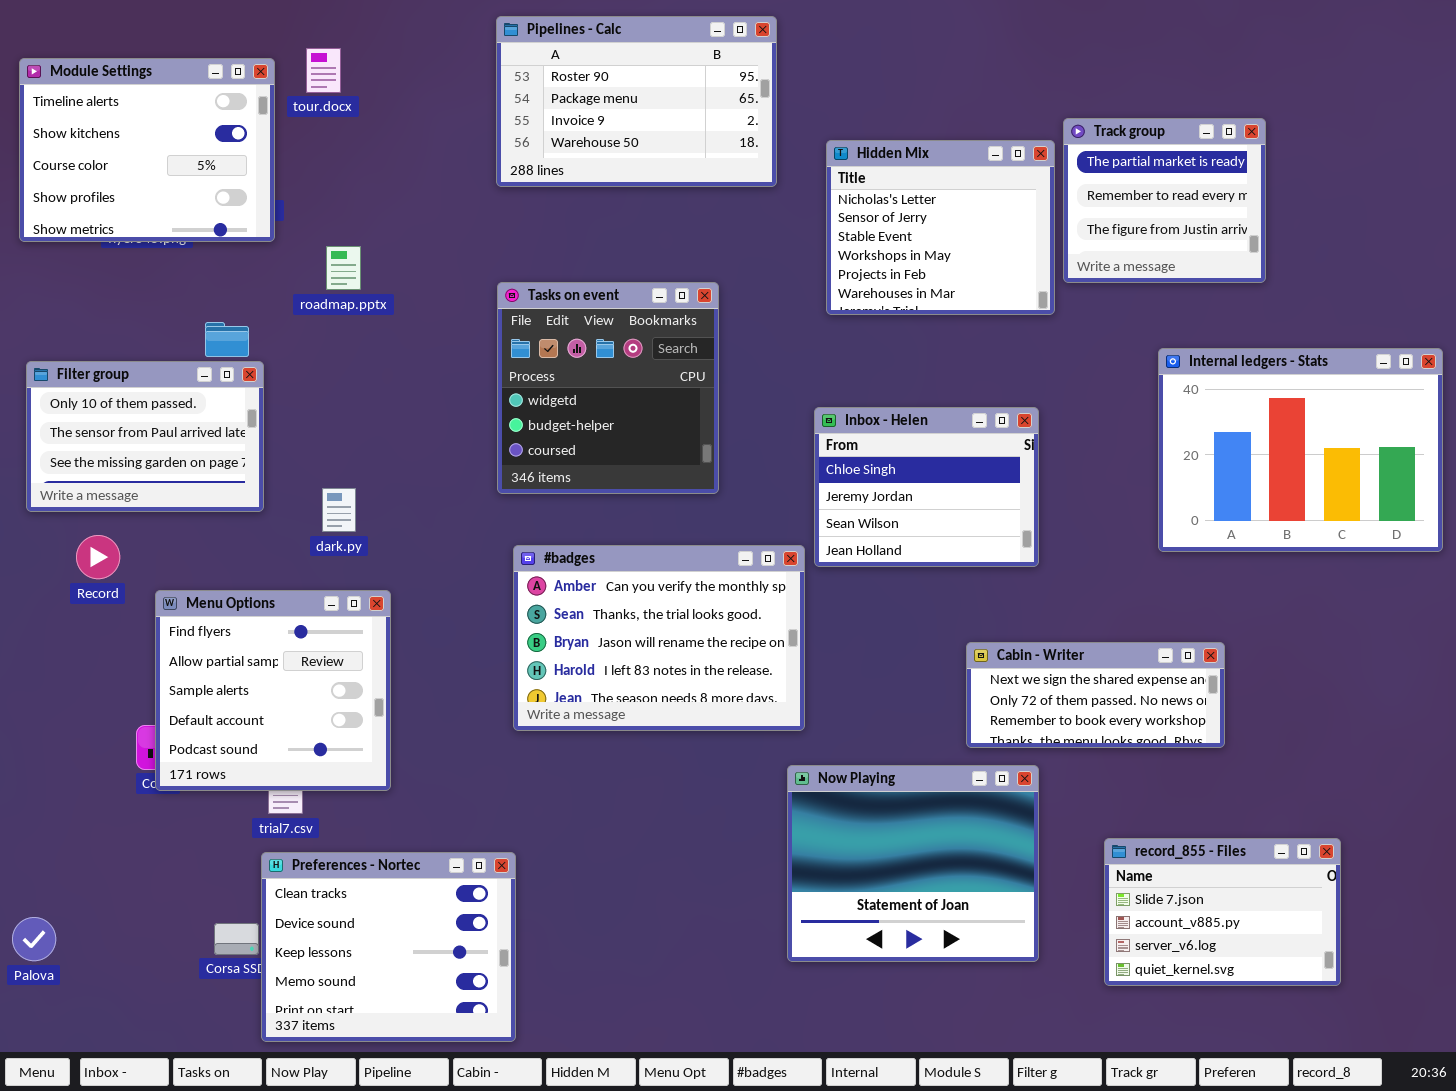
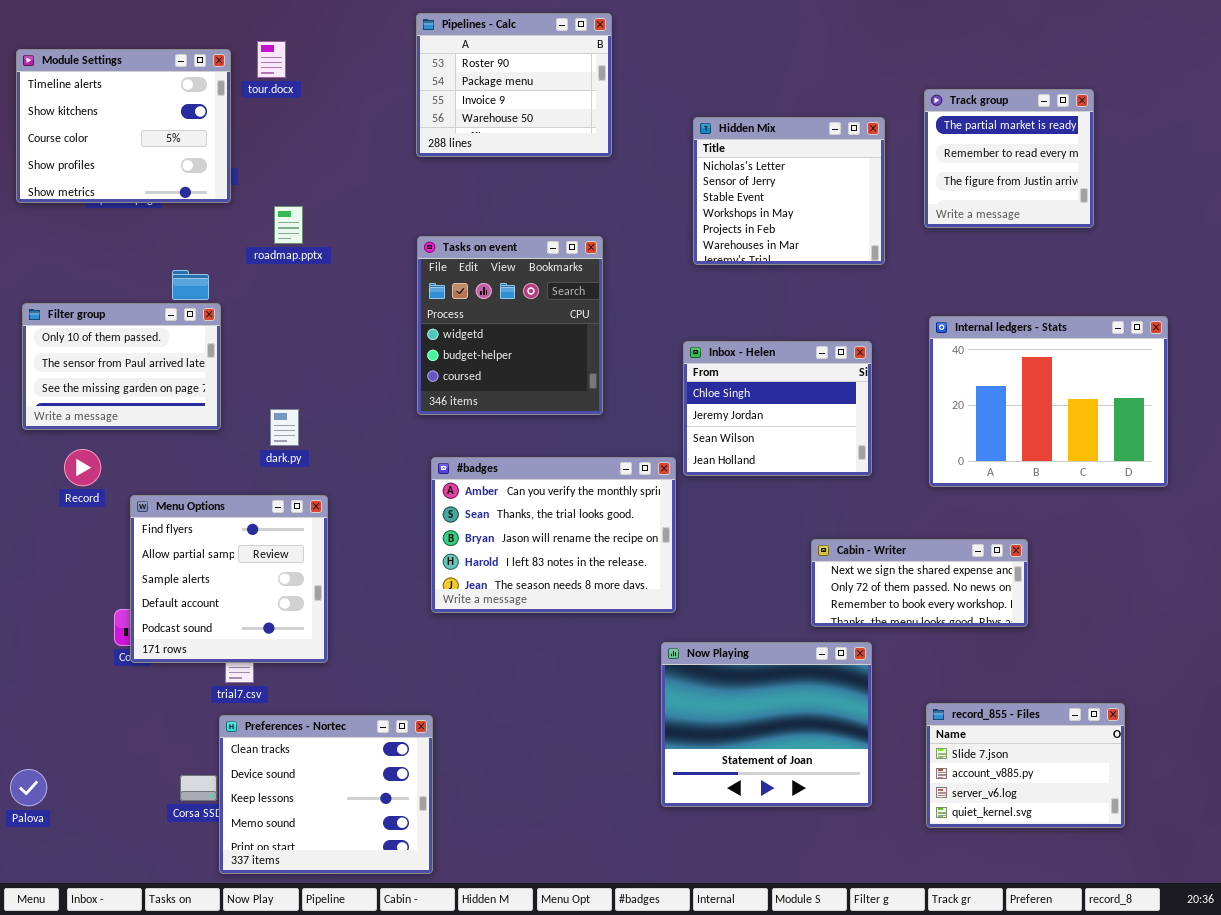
Pipelines - Calc: [496,16,777,187] -> [416,13,612,157], resized
Track group: [1063,118,1266,283] -> [924,89,1094,228], moved
Internal ledgers - Stats: [1158,348,1443,552] -> [929,316,1168,487], moved

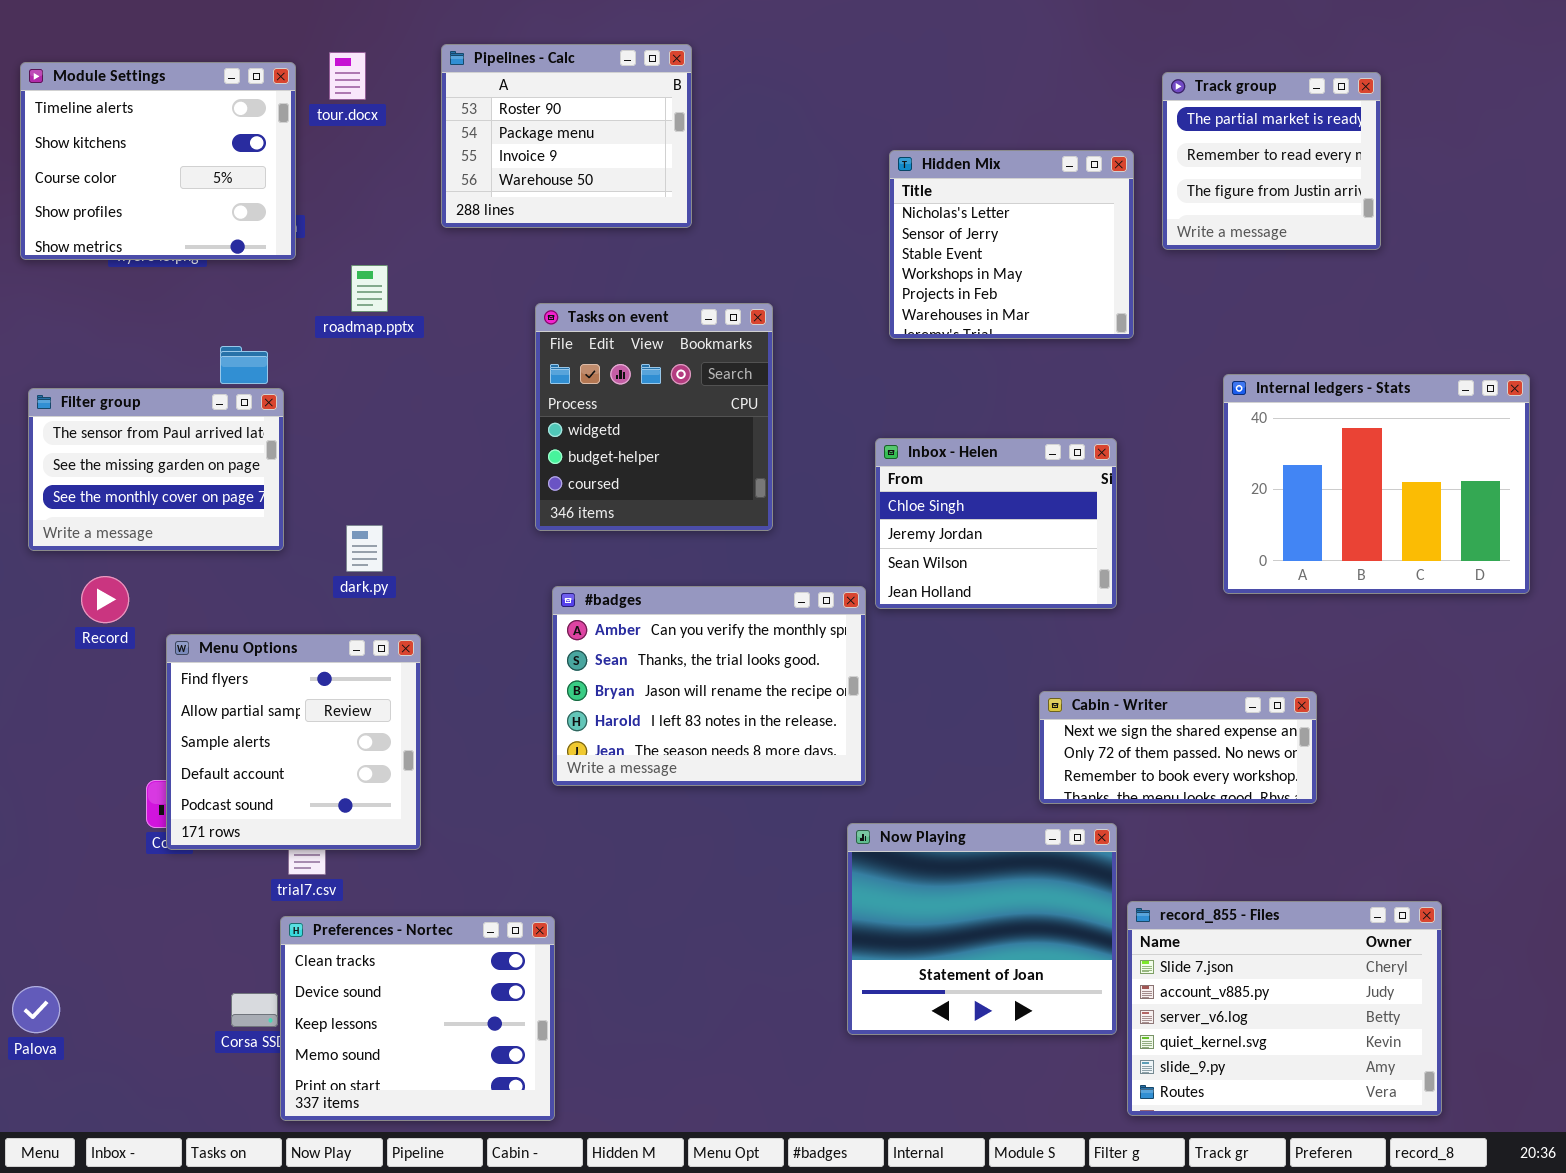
Pipelines - Calc: [416,13,612,157] -> [441,44,692,228], moved
Track group: [924,89,1094,228] -> [1162,72,1381,250], moved
Filter group: [22,303,221,430] -> [28,388,284,551], scrolled down 1 row
Internal ledgers - Stats: [929,316,1168,487] -> [1223,374,1530,594], moved
record_855 - Files: [926,703,1125,828] -> [1127,901,1442,1116], resized

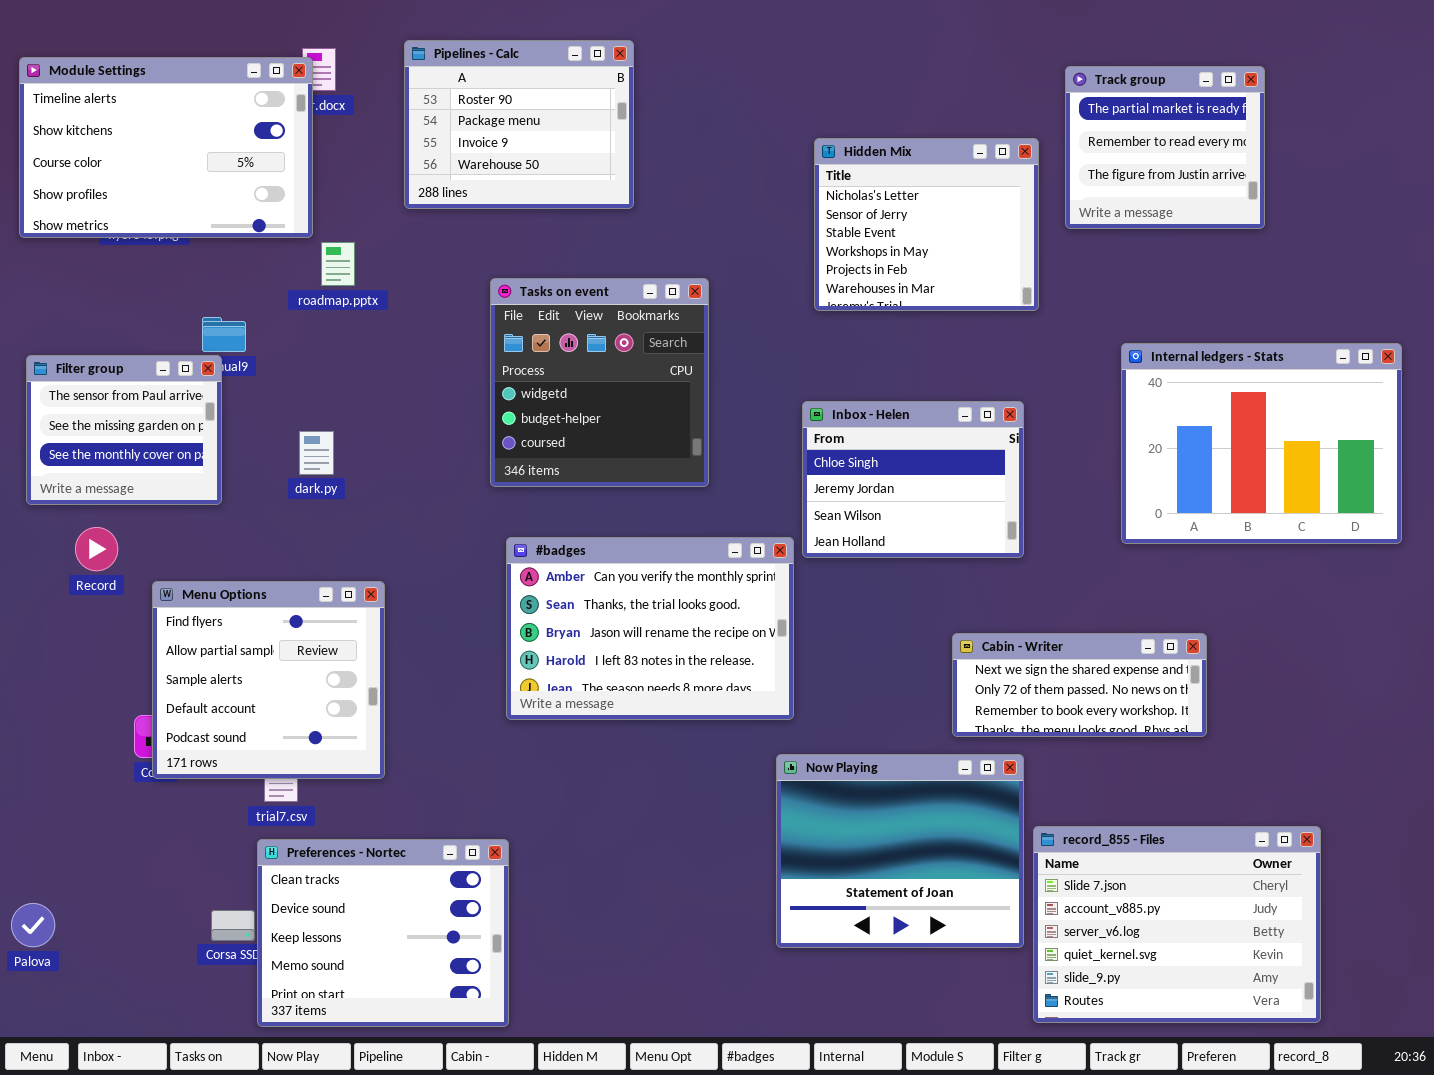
Module Settings: [20,62,296,260] -> [19,57,313,238], resized
Filter group: [28,388,284,551] -> [26,355,222,505], resized
dark.py: [346,525,383,572] -> [299,431,334,475], moved

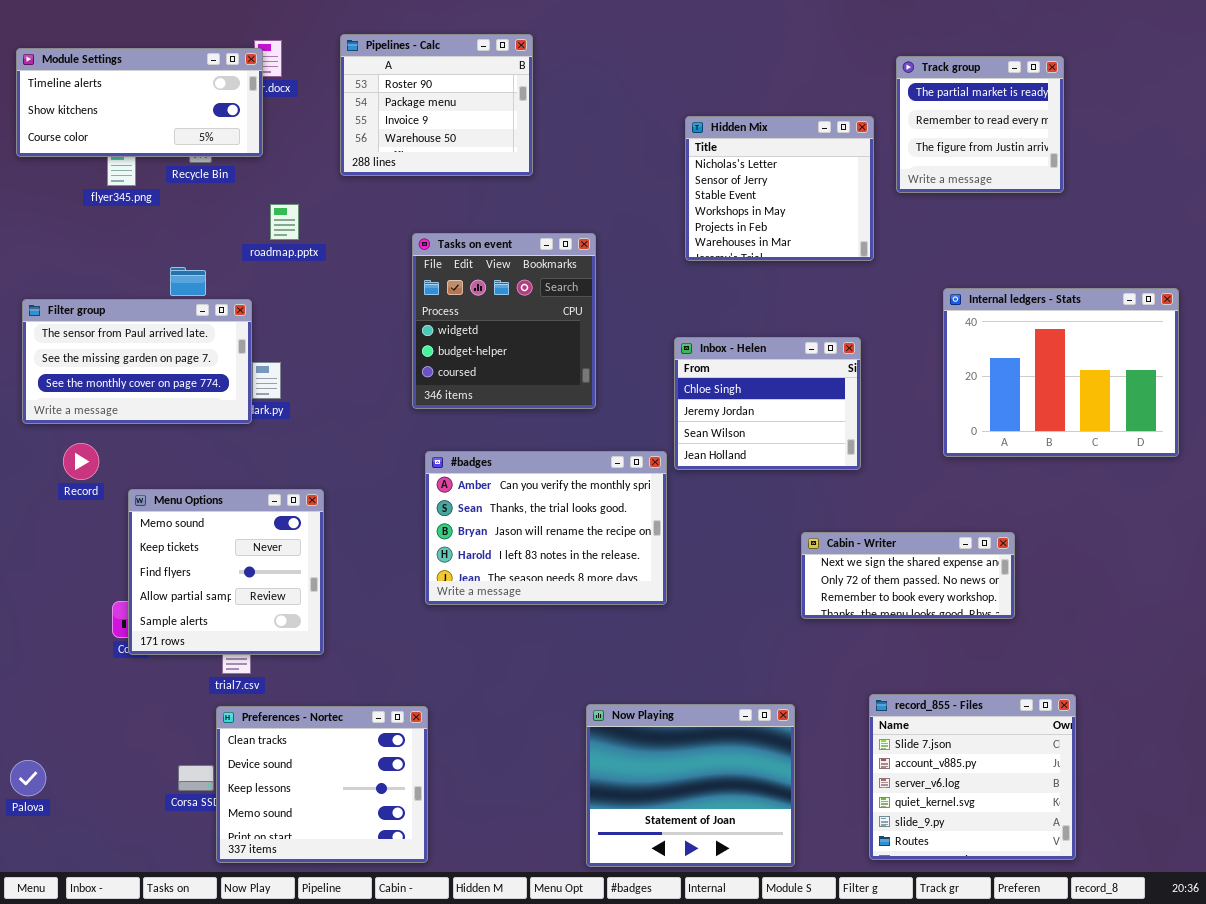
Module Settings: [19,57,313,238] -> [16,48,263,157], resized
Filter group: [26,355,222,505] -> [22,299,252,424], resized
Menu Options: [152,581,385,779] -> [128,489,324,655], scrolled up 2 rows
Now Playing: [776,754,1024,948] -> [586,704,795,867], moved
record_855 - Files: [1033,826,1321,1023] -> [869,694,1076,860], resized

